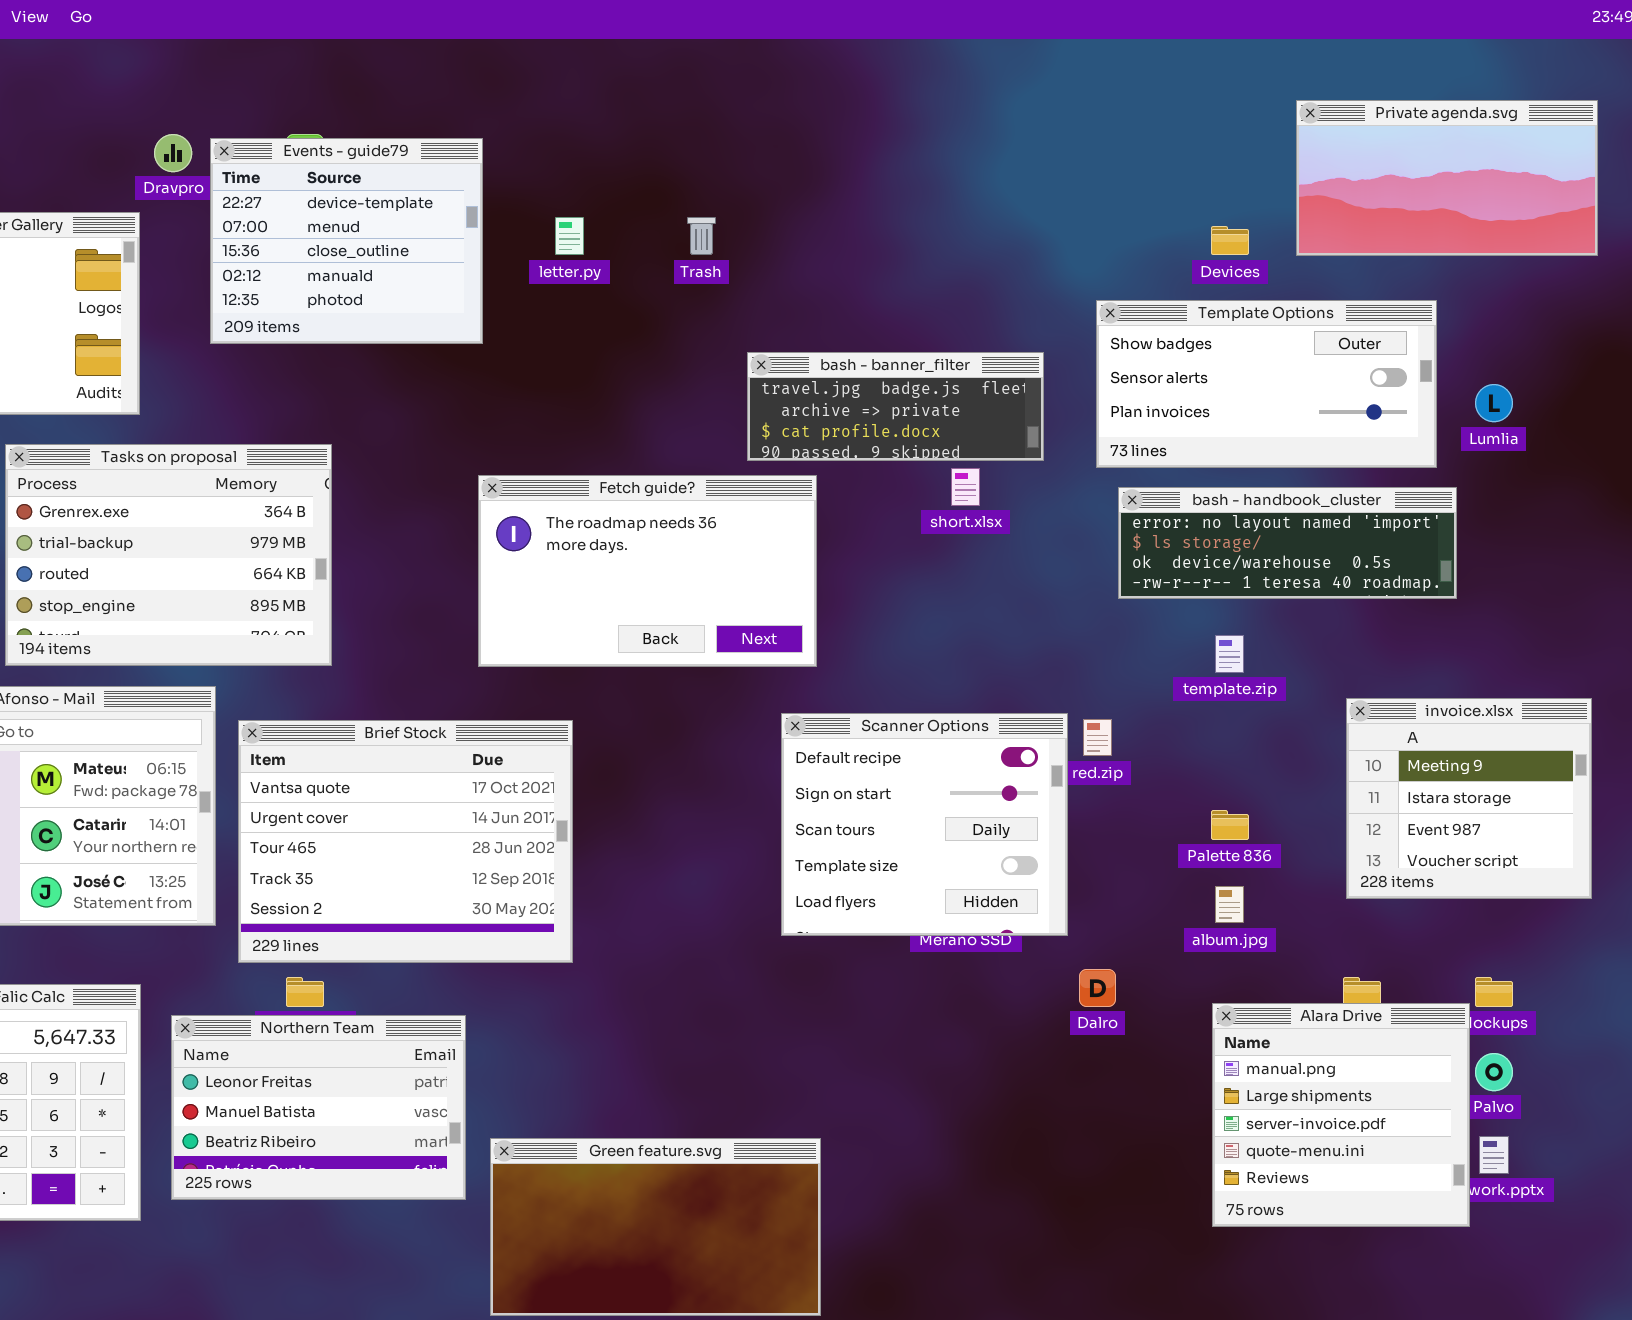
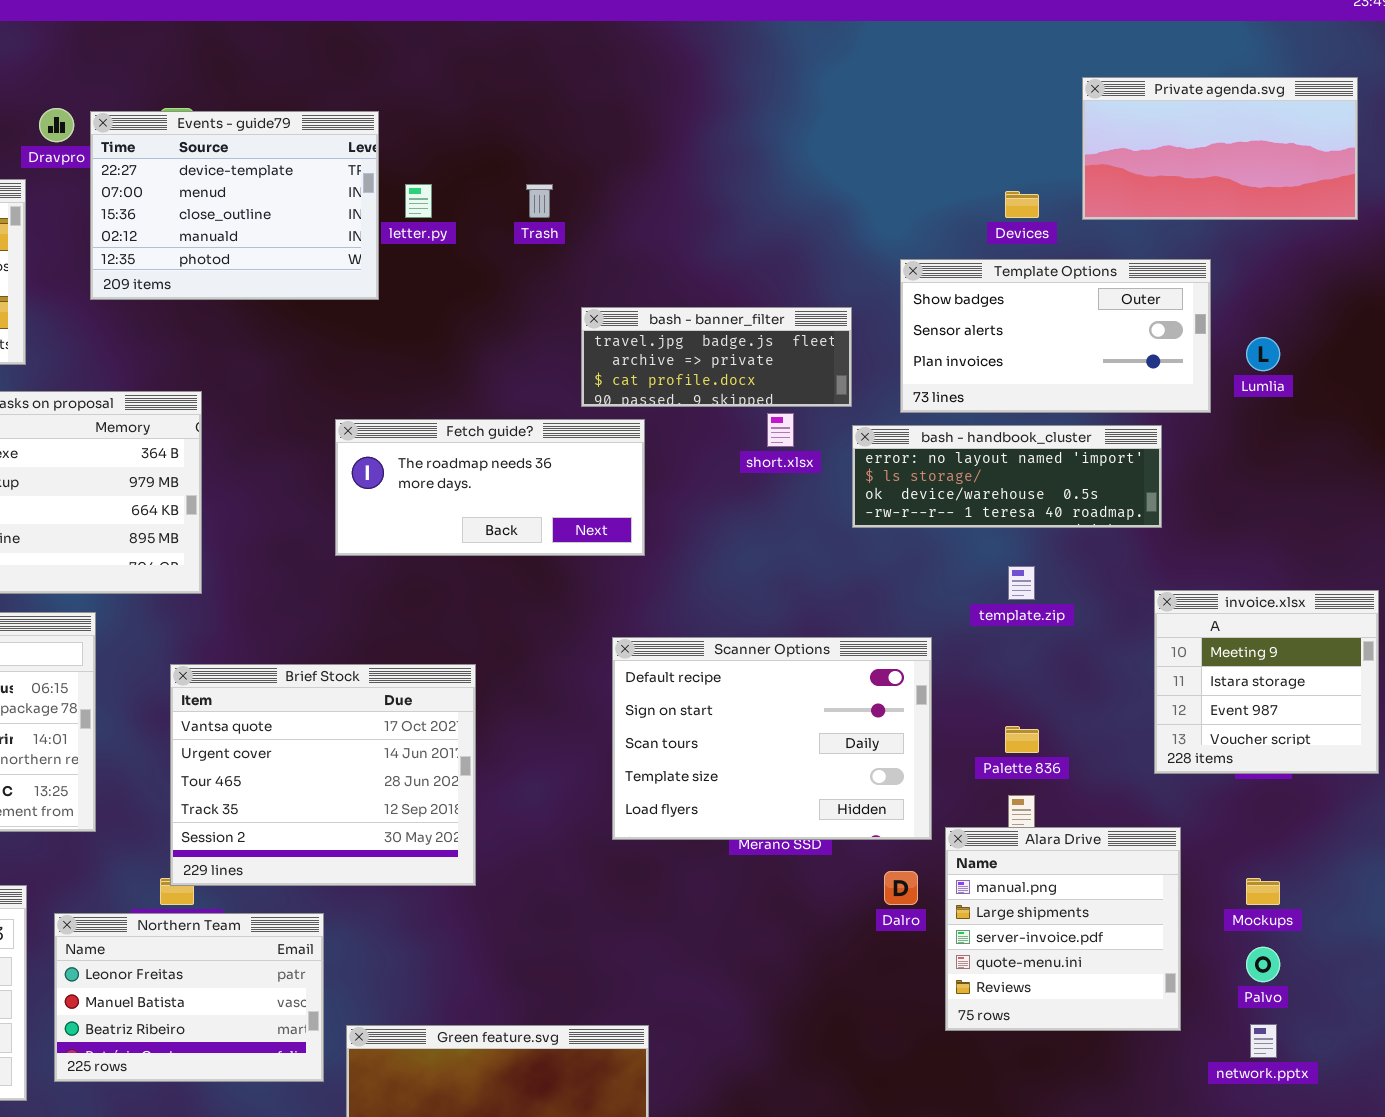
Events - guide79: [210,138,483,344] -> [90,111,379,300], resized
Fetch guide?: [478,475,817,667] -> [335,419,645,556], resized
bash - handbook_cluster: [1118,487,1457,599] -> [852,425,1162,528], moved
invoice.xlsx: [1346,698,1592,899] -> [1154,590,1379,774], moved
Scanner Options: [781,713,1068,936] -> [612,637,932,840], resized
Brief Stock: [238,720,573,963] -> [170,664,476,886], moved
Alara Drive: [1212,1003,1470,1227] -> [945,827,1181,1031], moved

